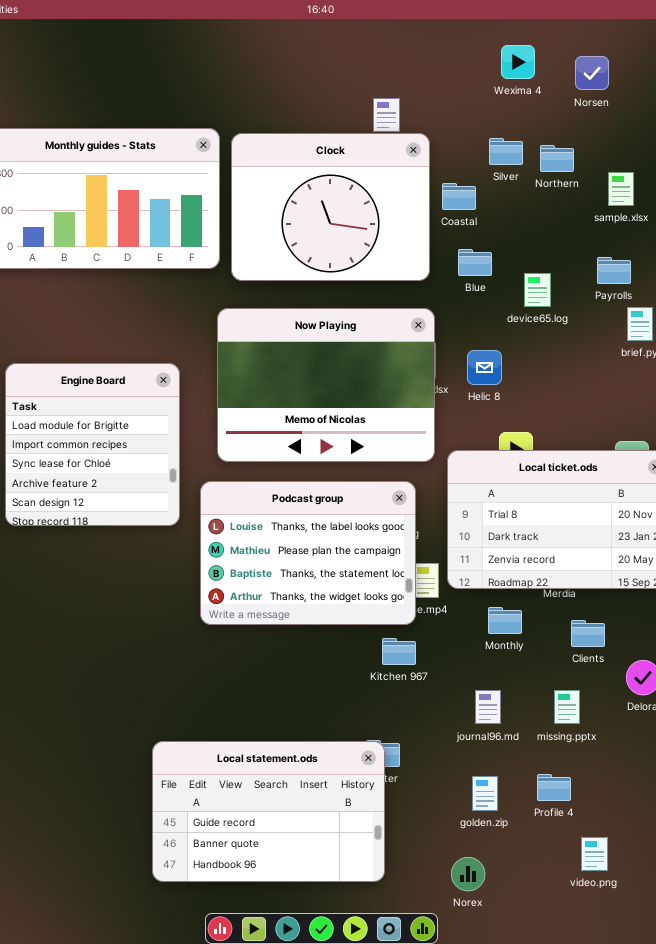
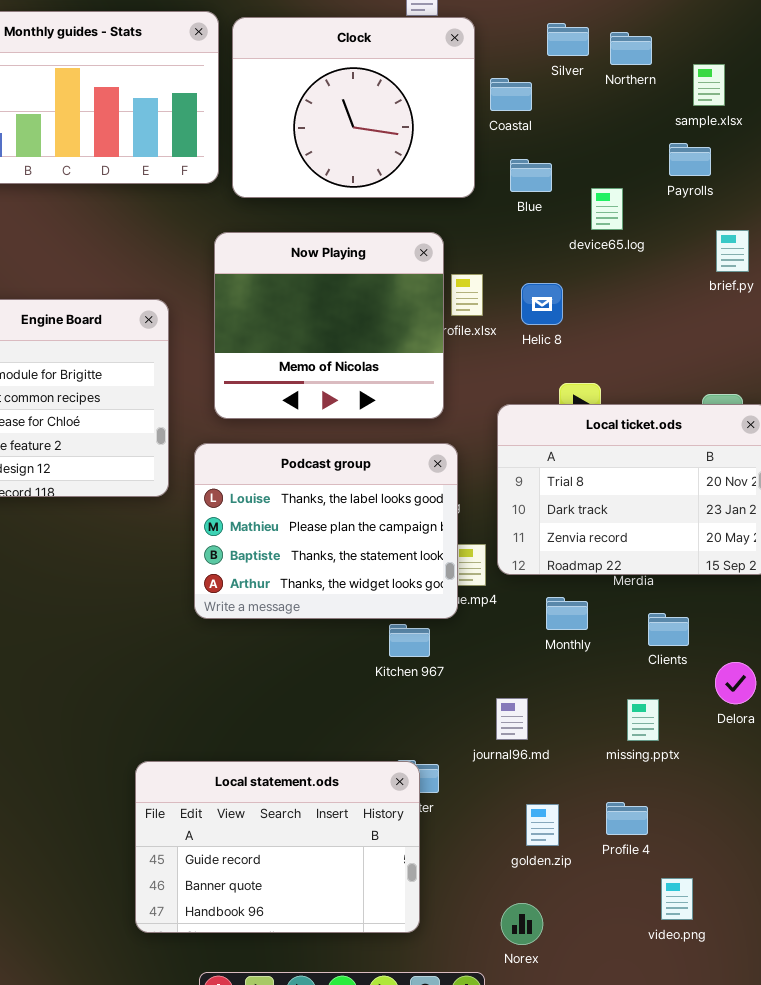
Payrolls: [597,257,631,284] -> [669,143,711,176], moved
Now Playing: [217,308,435,462] -> [214,232,444,419], resized
Kitchen 967: [382,638,416,665] -> [389,624,430,657], moved
journal96.md: [475,690,501,724] -> [496,698,528,740], moved

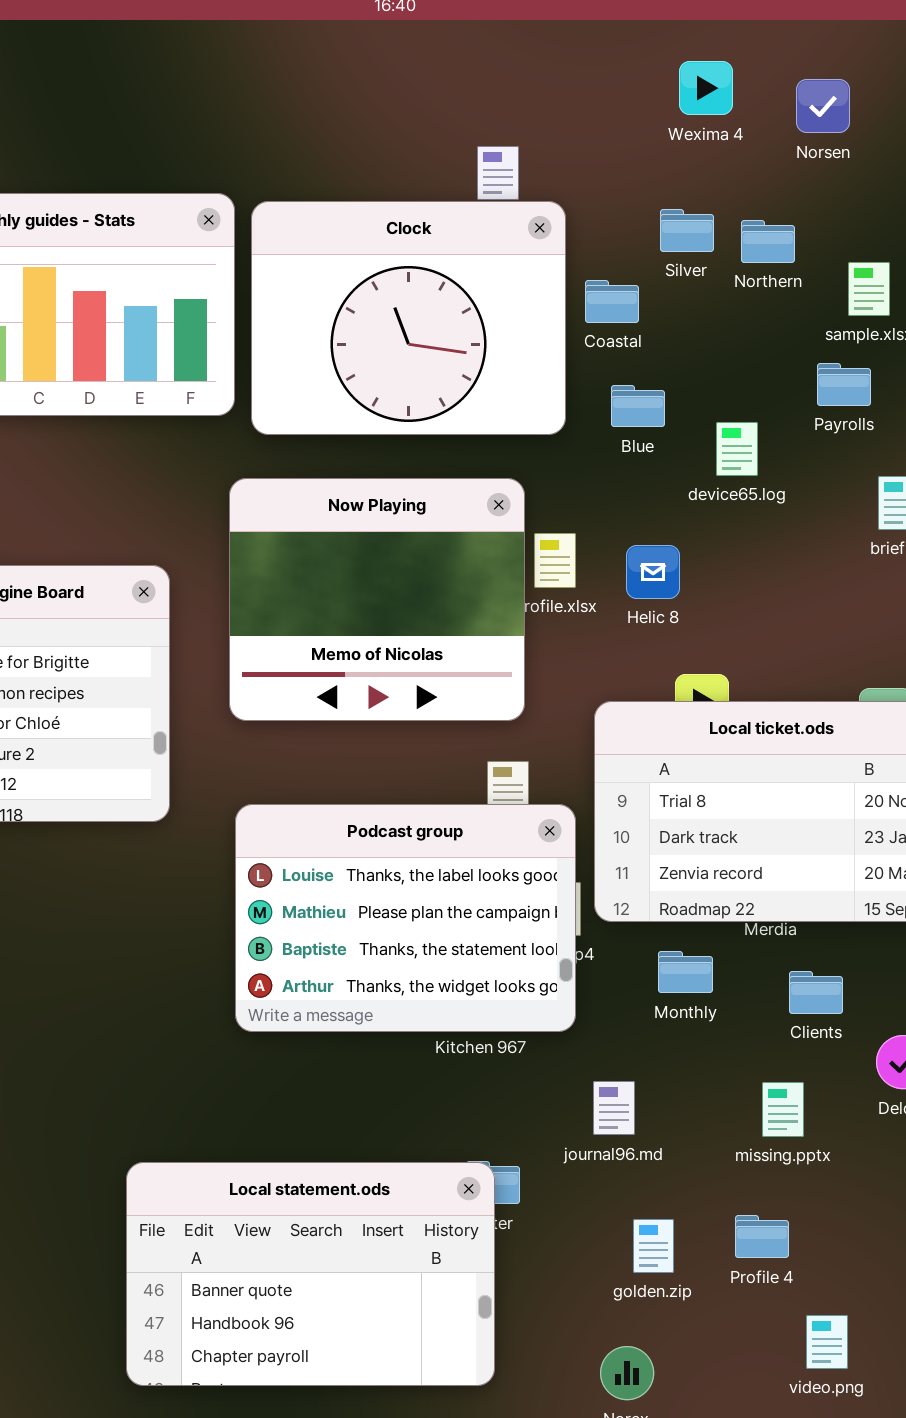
Podcast group: [194,443,458,619] -> [235,804,576,1032], moved
Local statement.ods: [135,761,420,933] -> [126,1162,495,1386], scrolled down 1 row

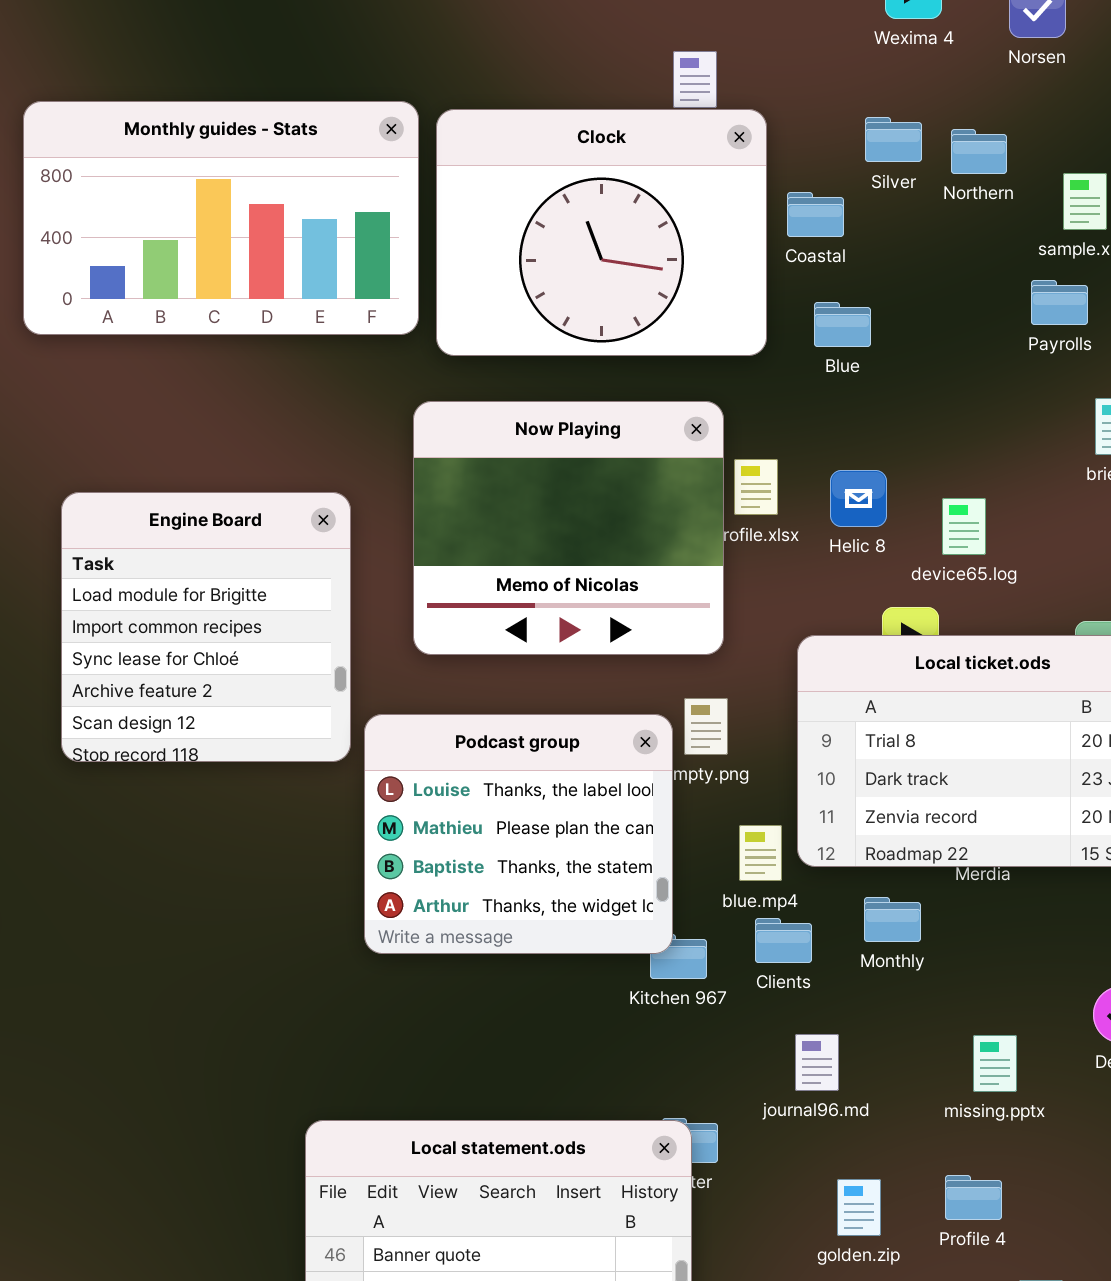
device65.log: [716,422,758,476] -> [942,498,986,555], moved
Podcast group: [235,804,576,1032] -> [364,714,673,954], moved, resized
Clients: [789,971,843,1014] -> [755,918,812,963], moved

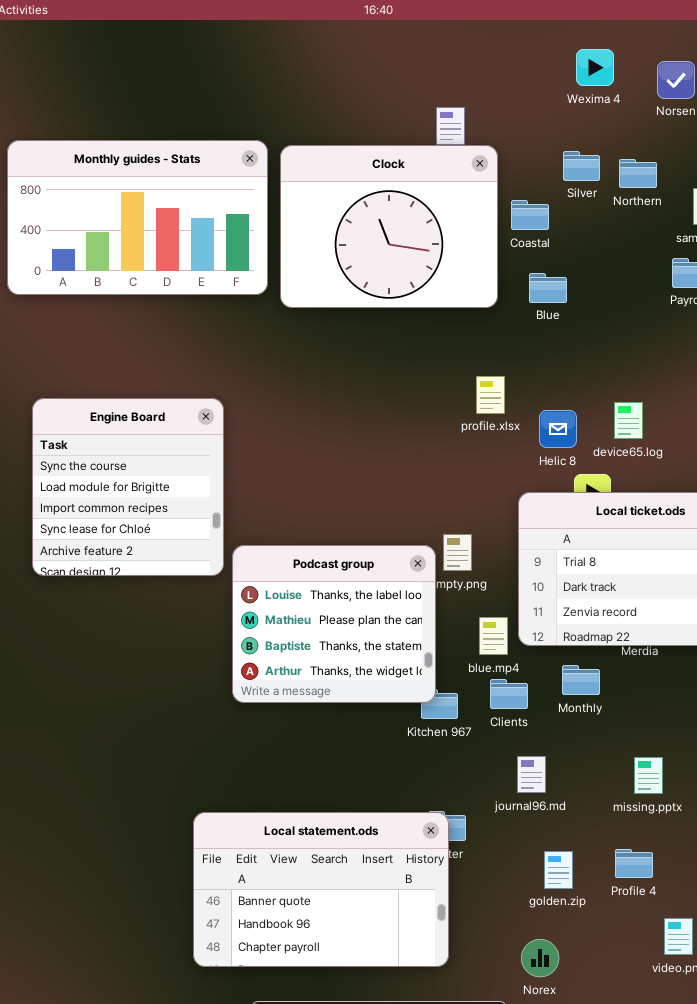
Now Playing: [413,401,724,655] -> none, closed
Helic 8: [830,470,887,527] -> [539,410,577,448], moved
Engine Board: [61,492,351,762] -> [32,398,224,576], scrolled up 1 row

